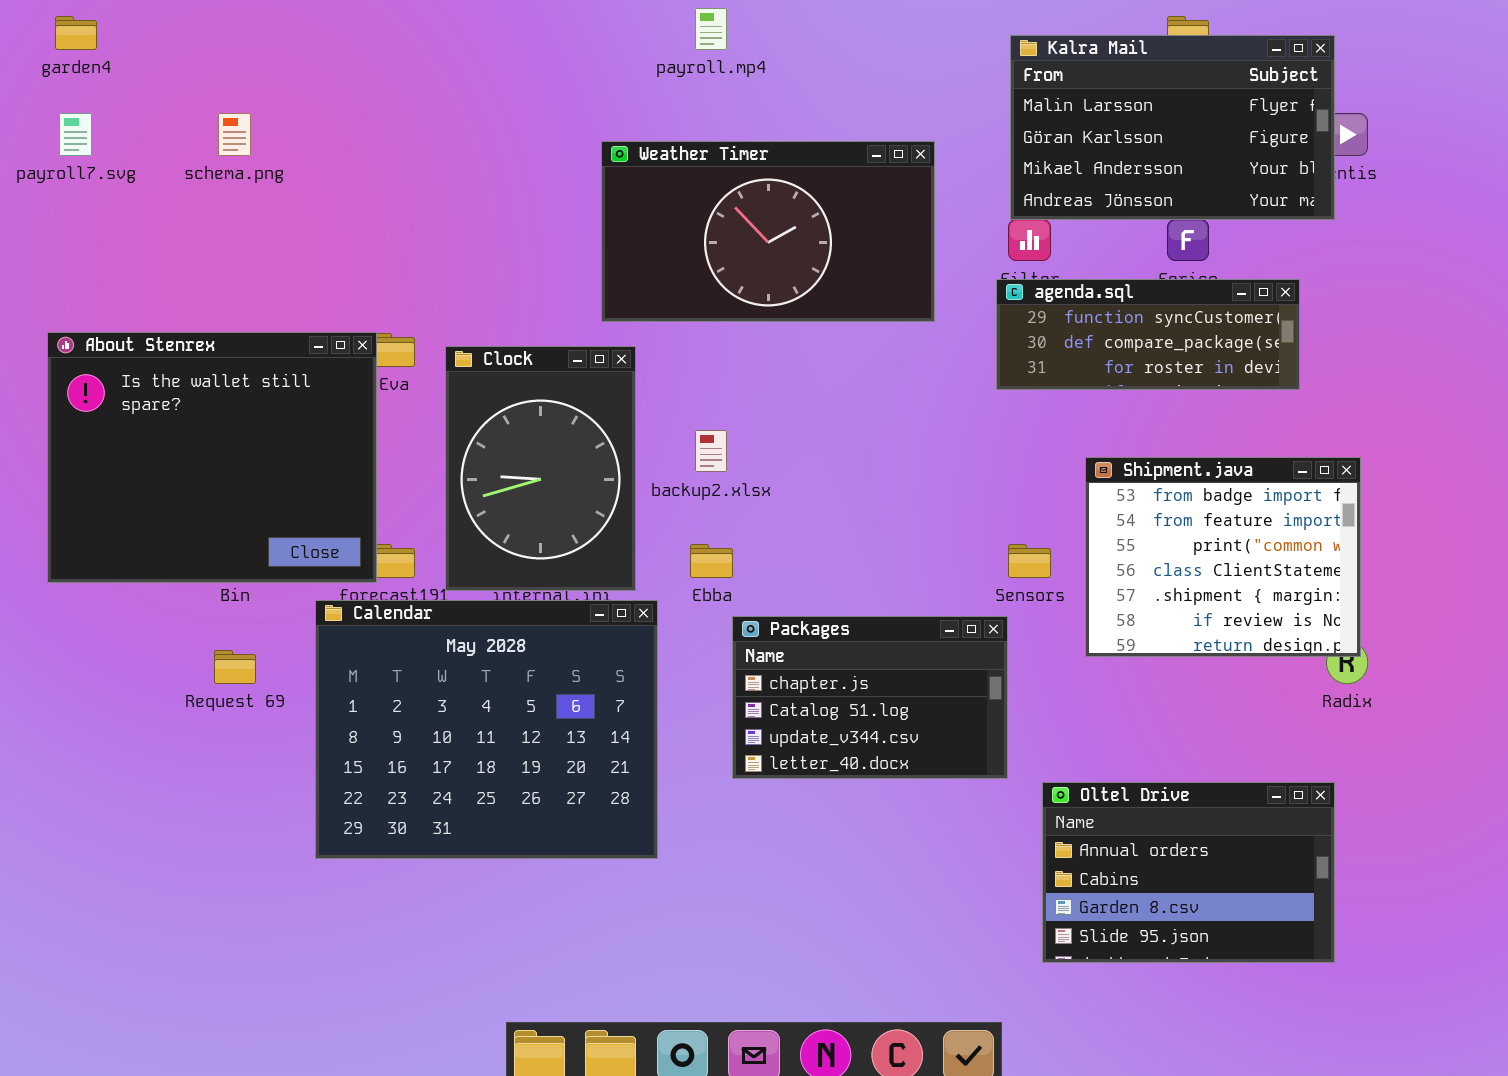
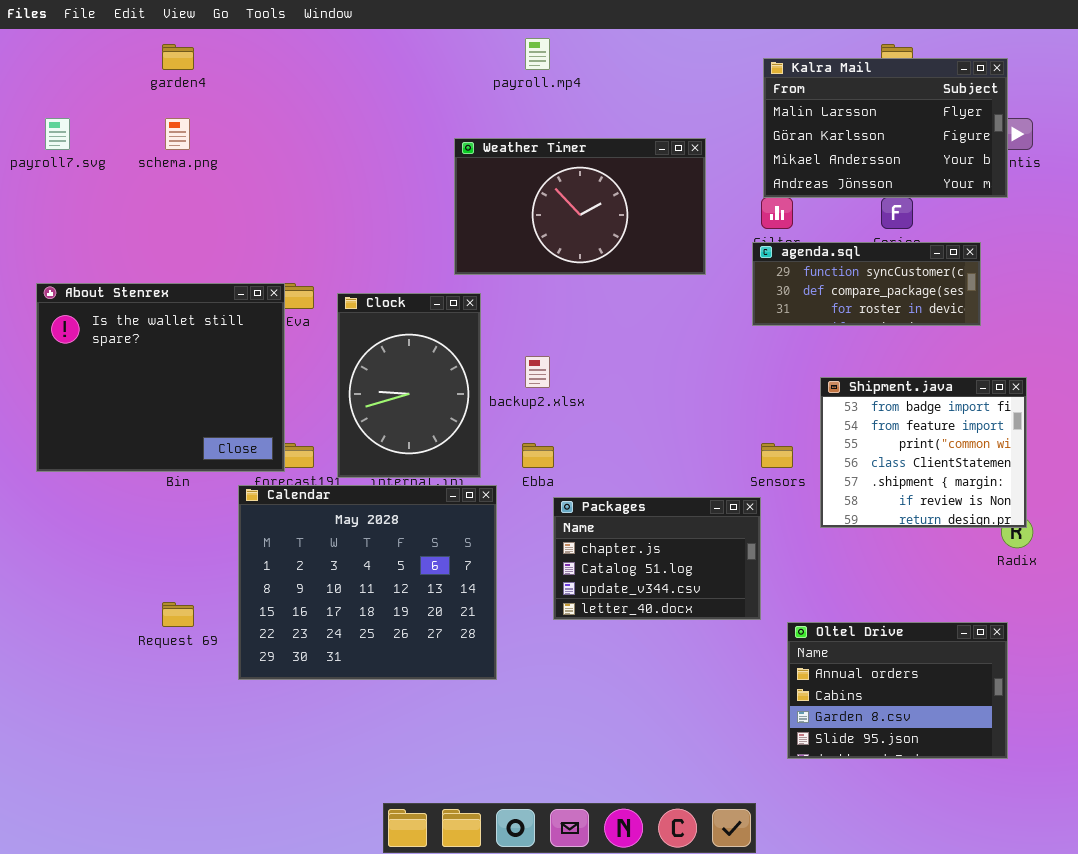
garden4: [55,16,97,50] -> [162,44,194,70], moved
Request 69: [214,650,256,684] -> [162,602,194,627], moved

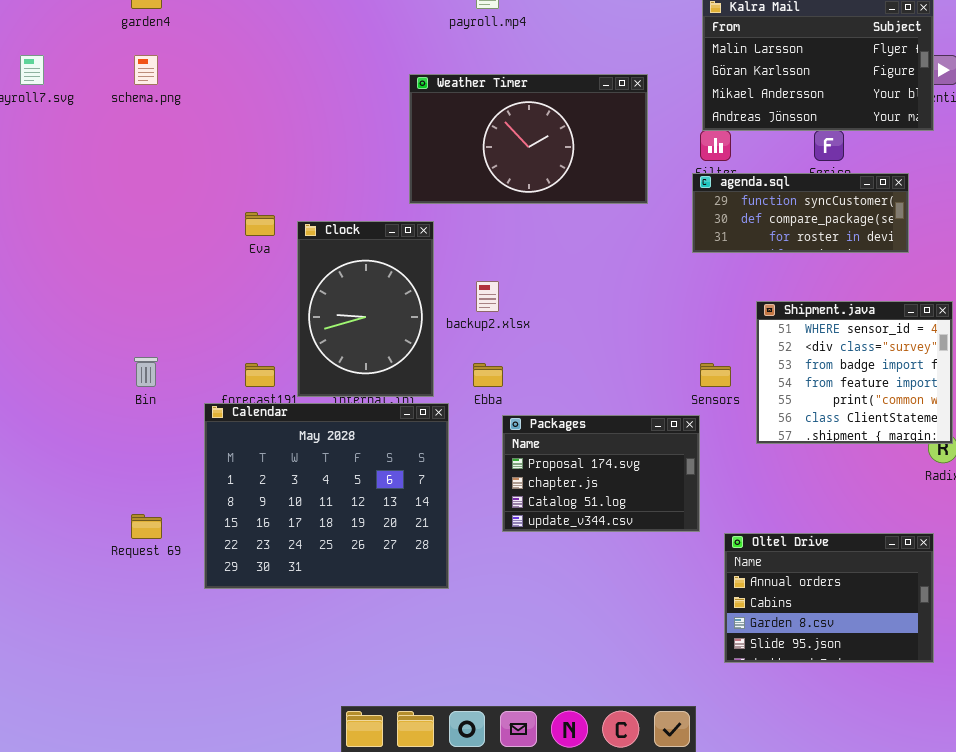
About Stenrex: [36,283,285,472] -> none, closed
Shipment.java: [820,377,1027,528] -> [756,301,953,444], scrolled up 2 rows
Packages: [553,497,761,620] -> [502,415,700,532], scrolled up 1 row

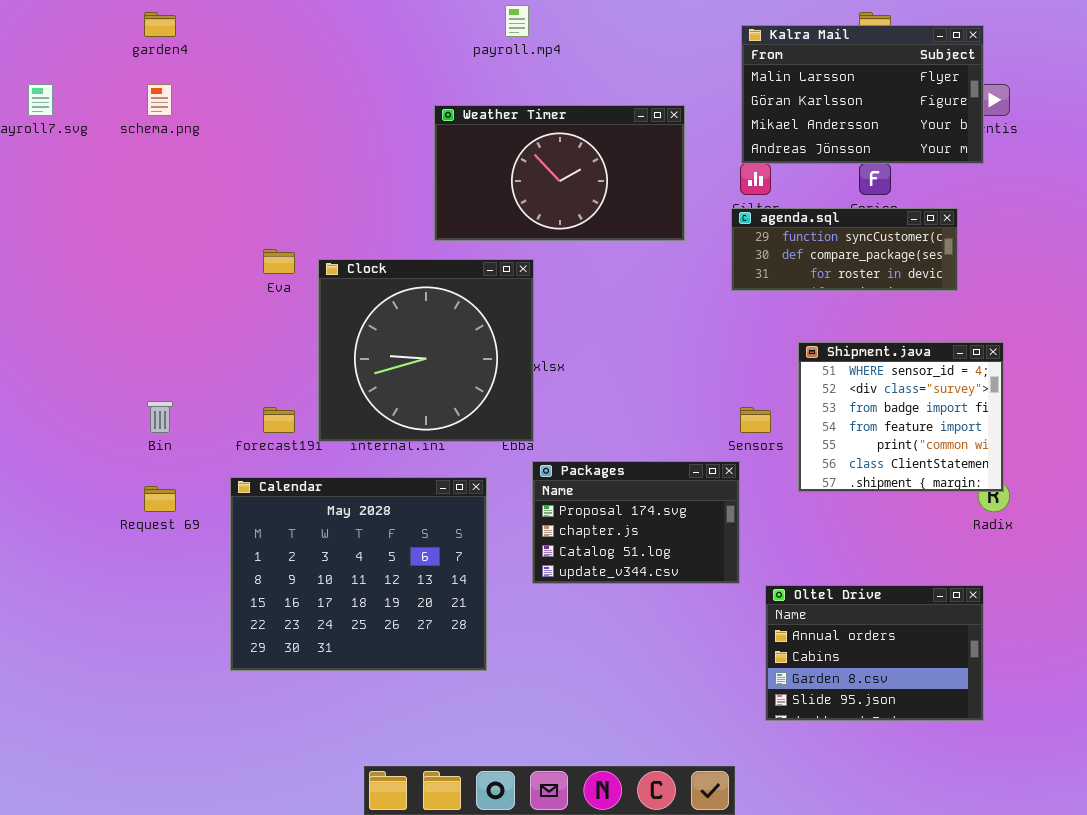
Clock: [297,221,434,397] -> [318,259,534,442], resized
Calendar: [204,403,449,589] -> [230,477,487,671], moved
Request 69: [131,514,162,539] -> [144,486,176,512], moved

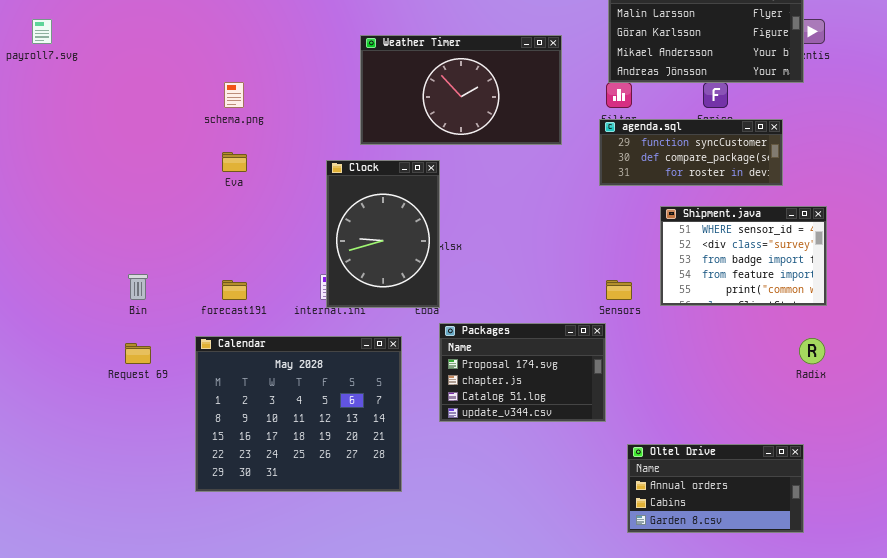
schema.png: [147,84,172,116] -> [224,82,244,108], moved
Clock: [318,259,534,442] -> [326,160,440,308], resized
Shipment.java: [798,342,1004,492] -> [660,206,827,306], moved, resized
Oltel Drive: [765,585,984,721] -> [627,444,804,533], resized

